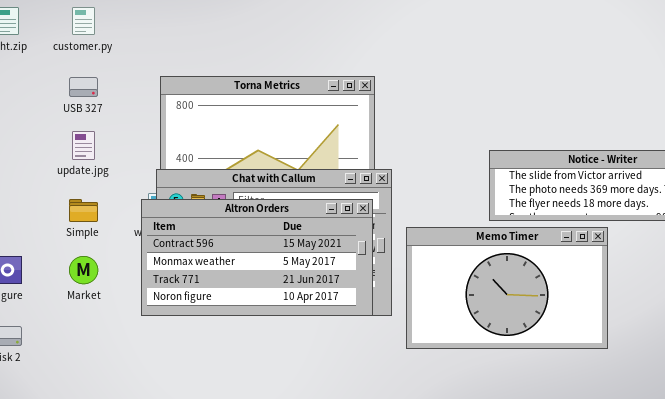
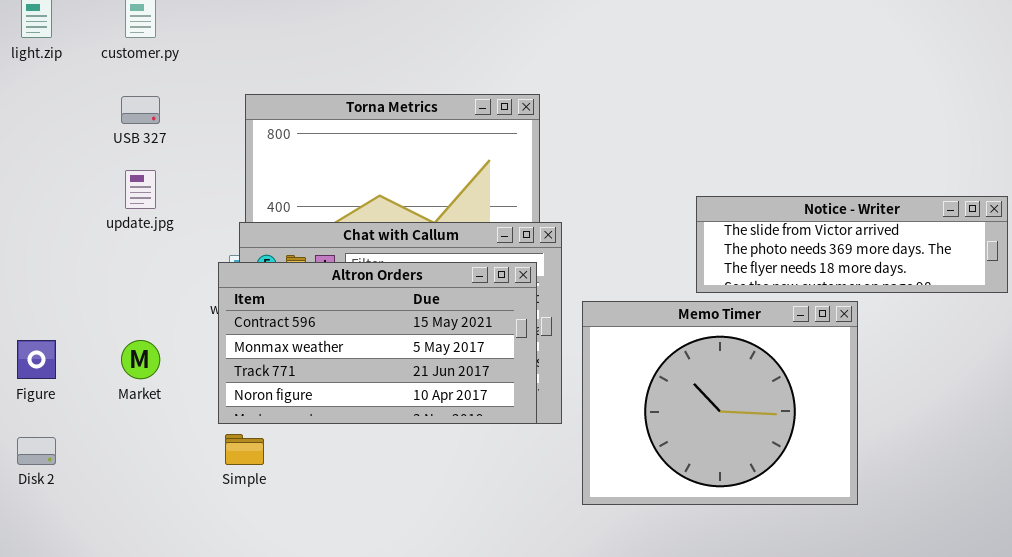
Simple: [69,199,98,222] -> [225,434,264,465], moved
Memo Timer: [406,227,608,349] -> [582,301,858,505], resized

